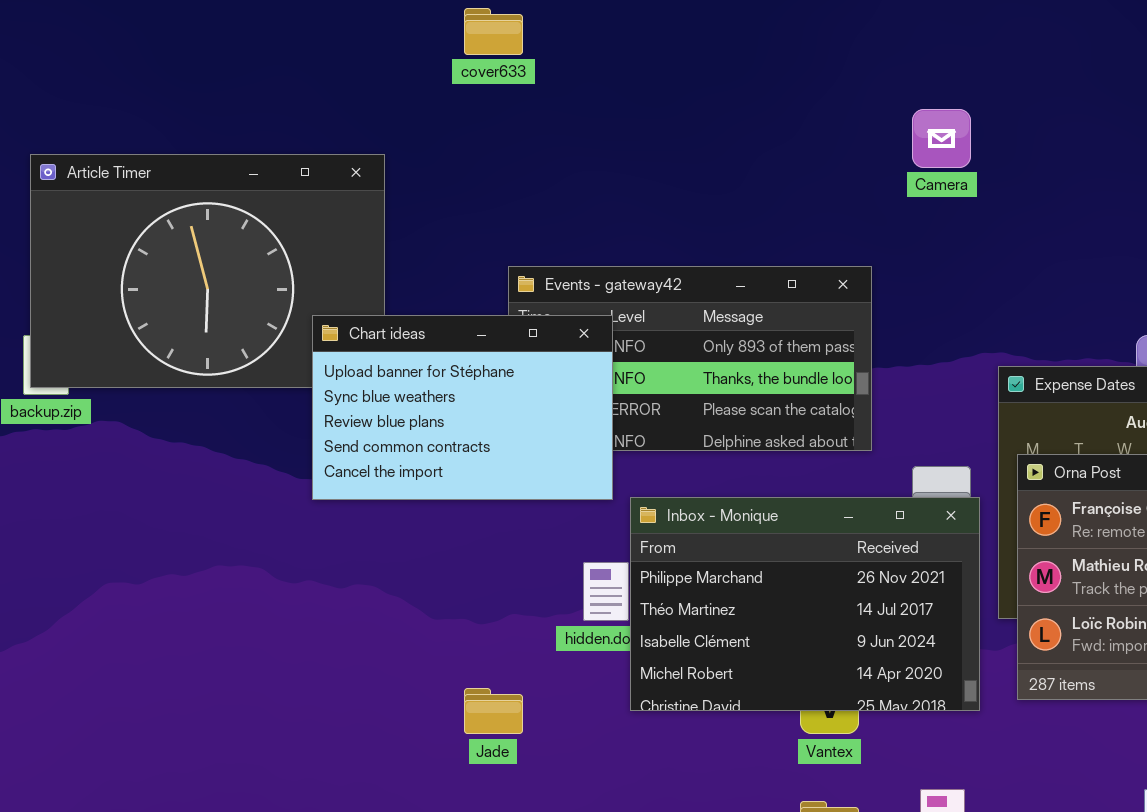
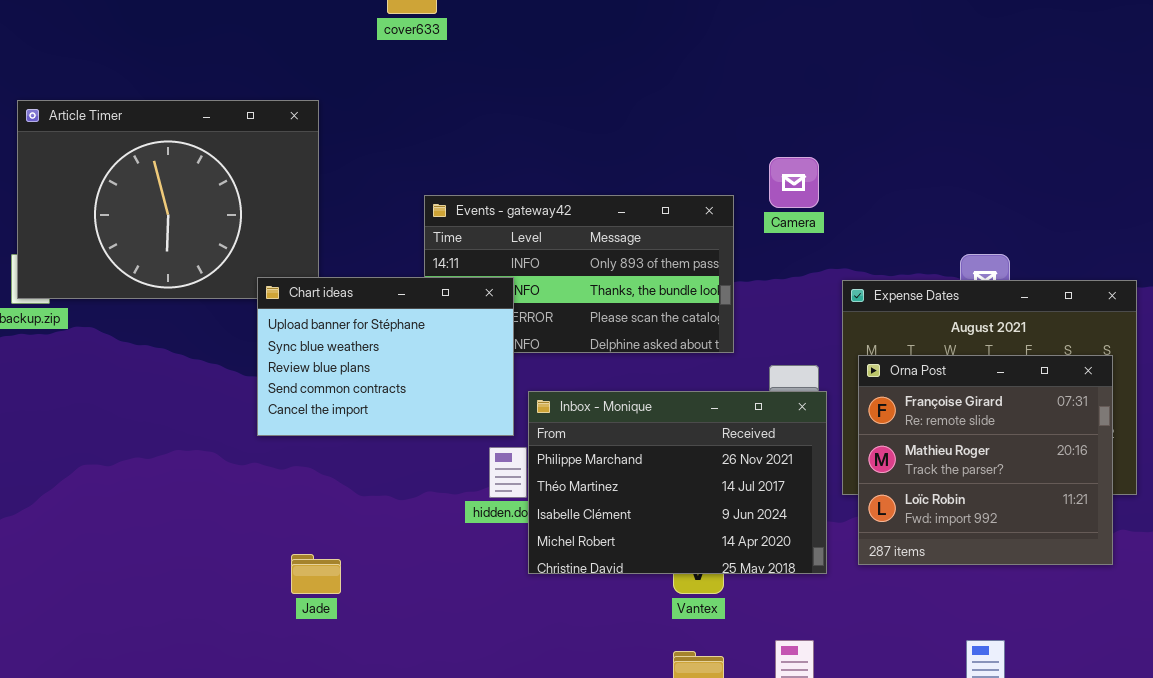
Camera: [912,109,971,168] -> [769,157,819,208], moved
Chart ideas: [312,315,613,500] -> [257,277,514,436], moved
Jade: [464,688,523,734] -> [291,554,341,594], moved

